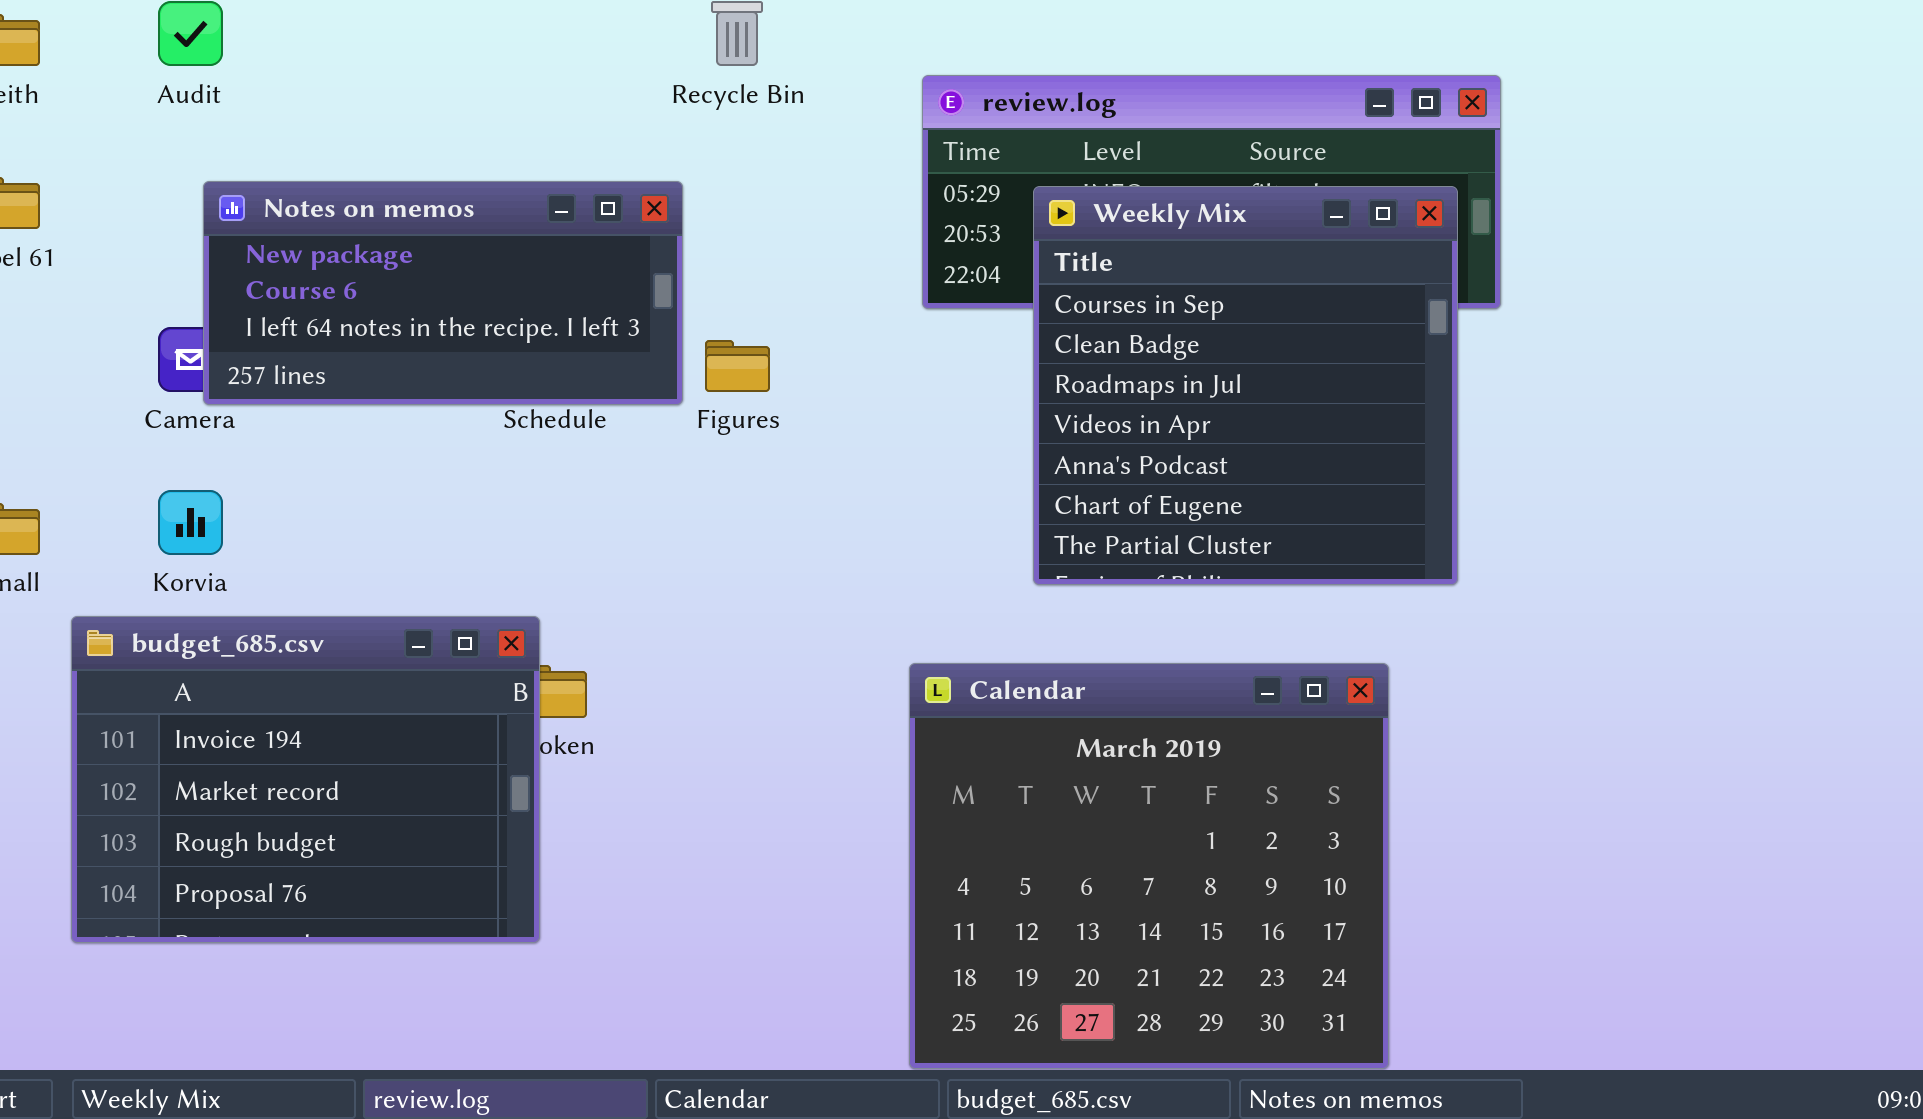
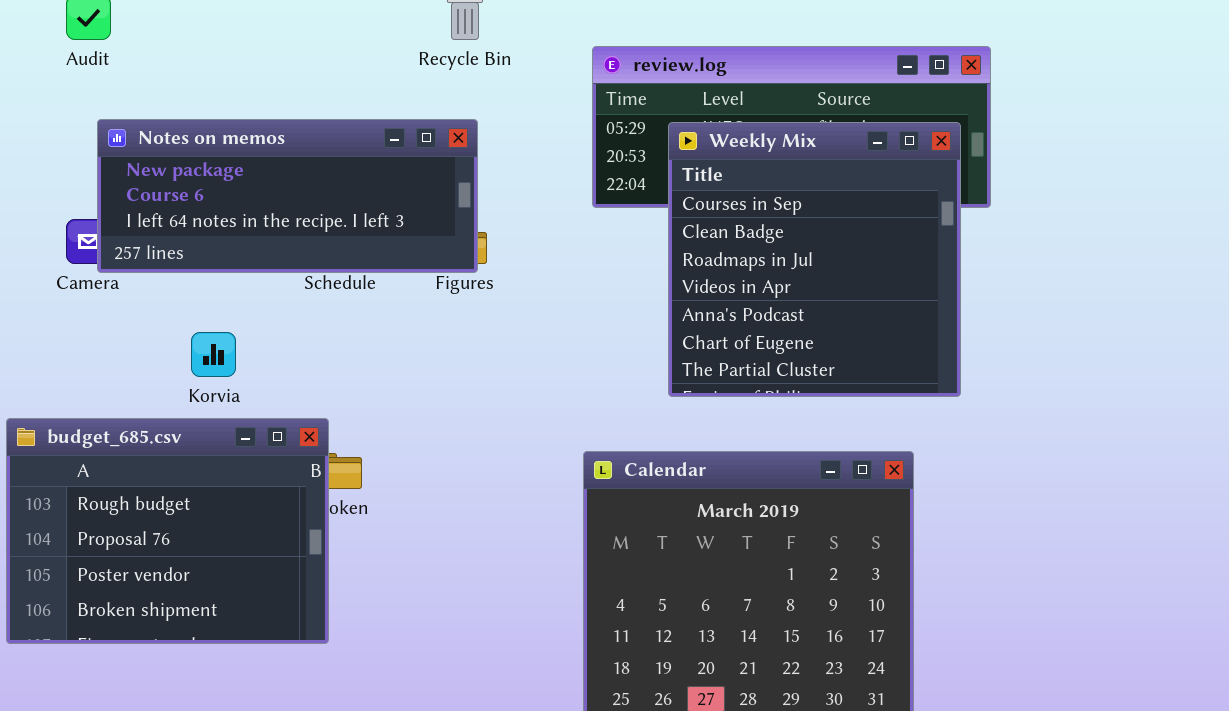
Notes on memos: [203,181,683,405] -> [97,119,478,273], resized
Korvia: [158,490,223,555] -> [191,332,236,377], moved
budget_685.csv: [71,616,540,943] -> [6,418,329,644], scrolled down 2 rows

